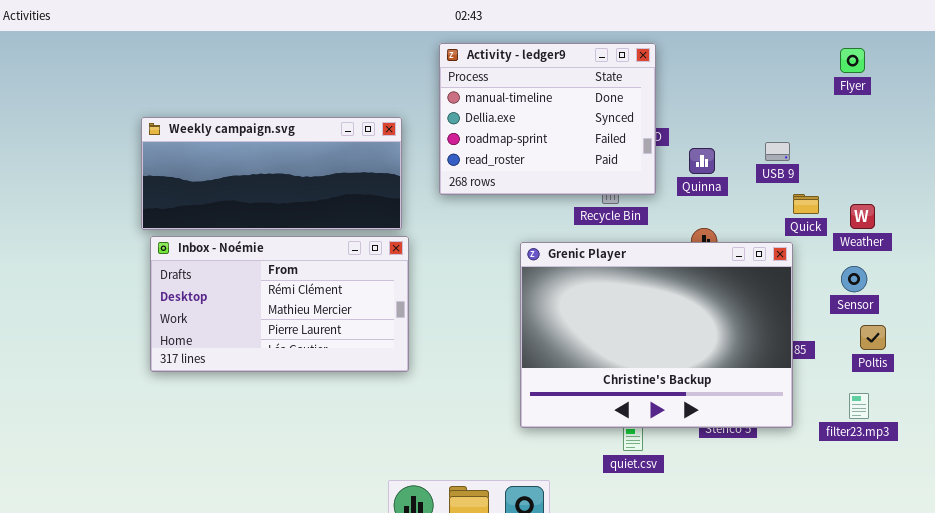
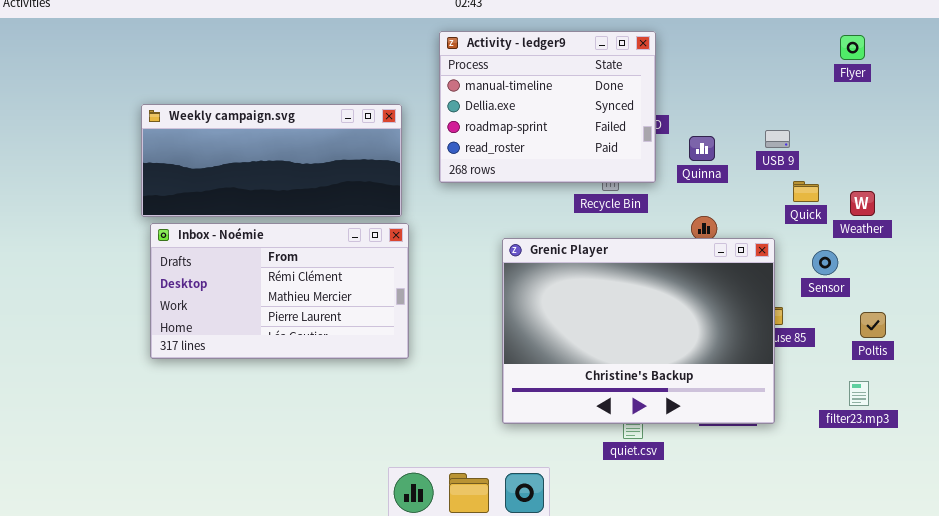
Grenic Player: [520,242,793,428] -> [502,238,775,424], moved
Sensor: [841,266,867,292] -> [812,250,838,275], moved

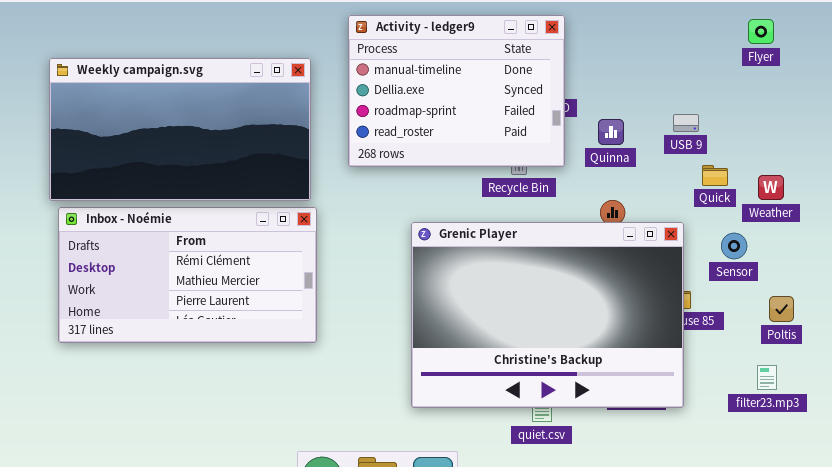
Weekly campaign.svg: [141,104,402,217] -> [49,58,311,201], resized

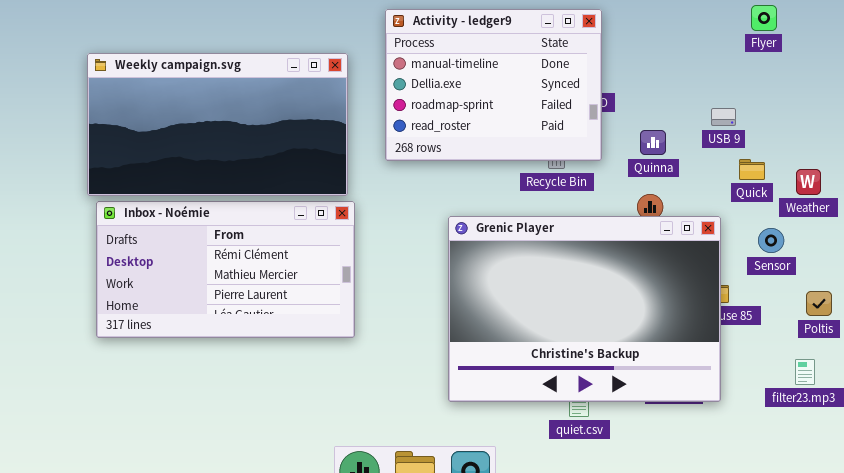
Flyer: [748,19,774,44] -> [751,5,777,31], moved
Quinna: [598,119,624,145] -> [640,130,666,155], moved

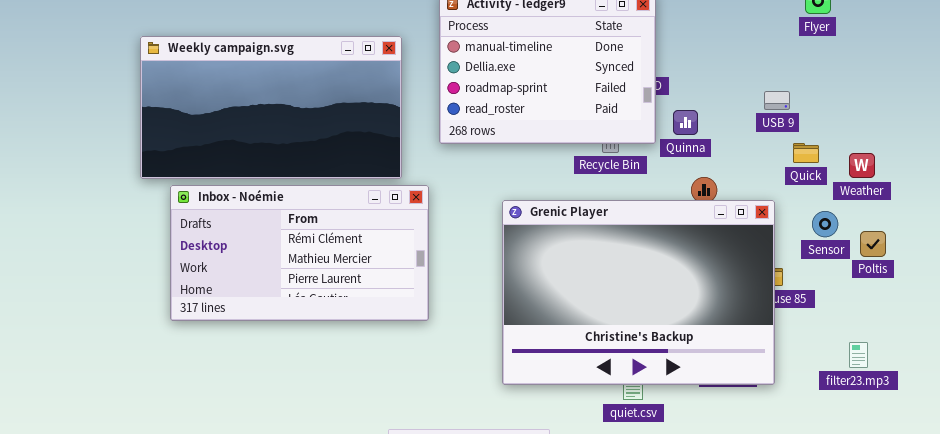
Quinna: [640,130,666,155] -> [673,110,698,135], moved
Inbox - Noémie: [96,201,355,338] -> [170,185,429,321], moved
Poltis: [806,291,832,316] -> [860,231,886,257], moved

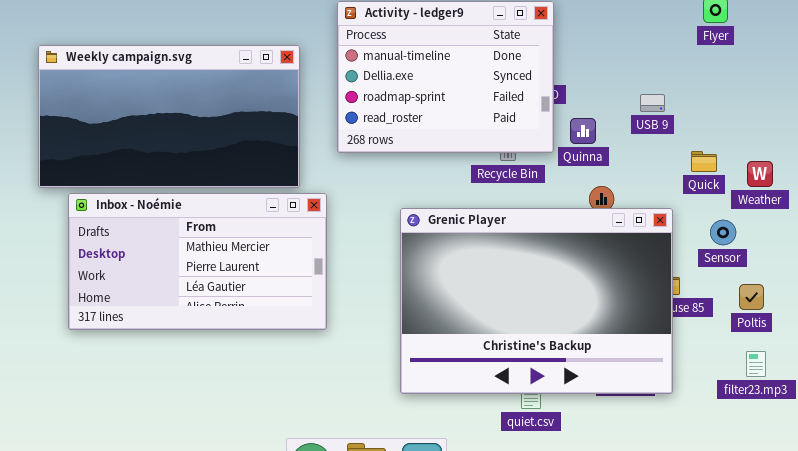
USB 9: [764,91,790,110] -> [640,94,665,112], moved
Inbox - Noémie: [170,185,429,321] -> [68,193,327,330], scrolled down 1 row
Poltis: [860,231,886,257] -> [739,284,764,310], moved

